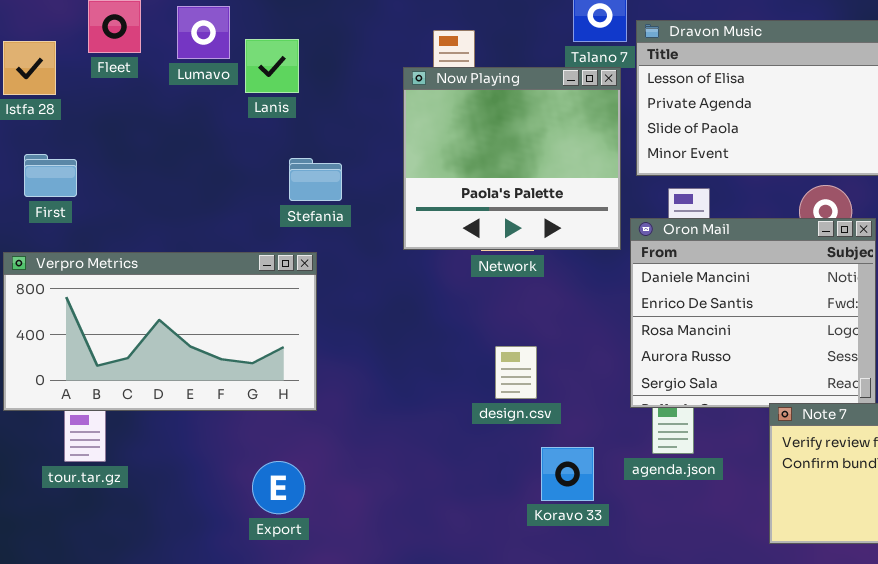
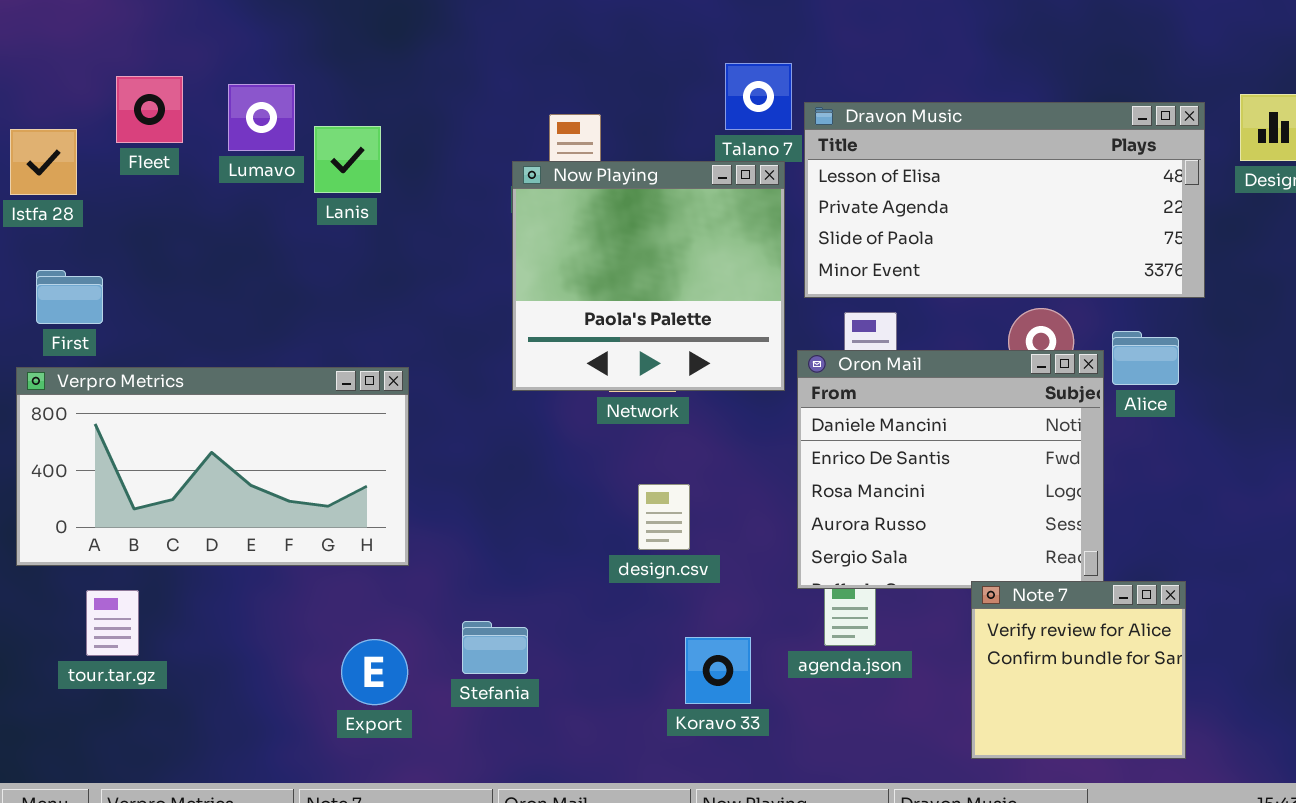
Stefania: [289,158,342,201] -> [462,621,528,674], moved
Verpro Metrics: [3,252,317,411] -> [16,367,409,566], moved
design.csv: [495,346,537,399] -> [638,484,690,550], moved
Export: [252,461,305,514] -> [341,639,408,705], moved

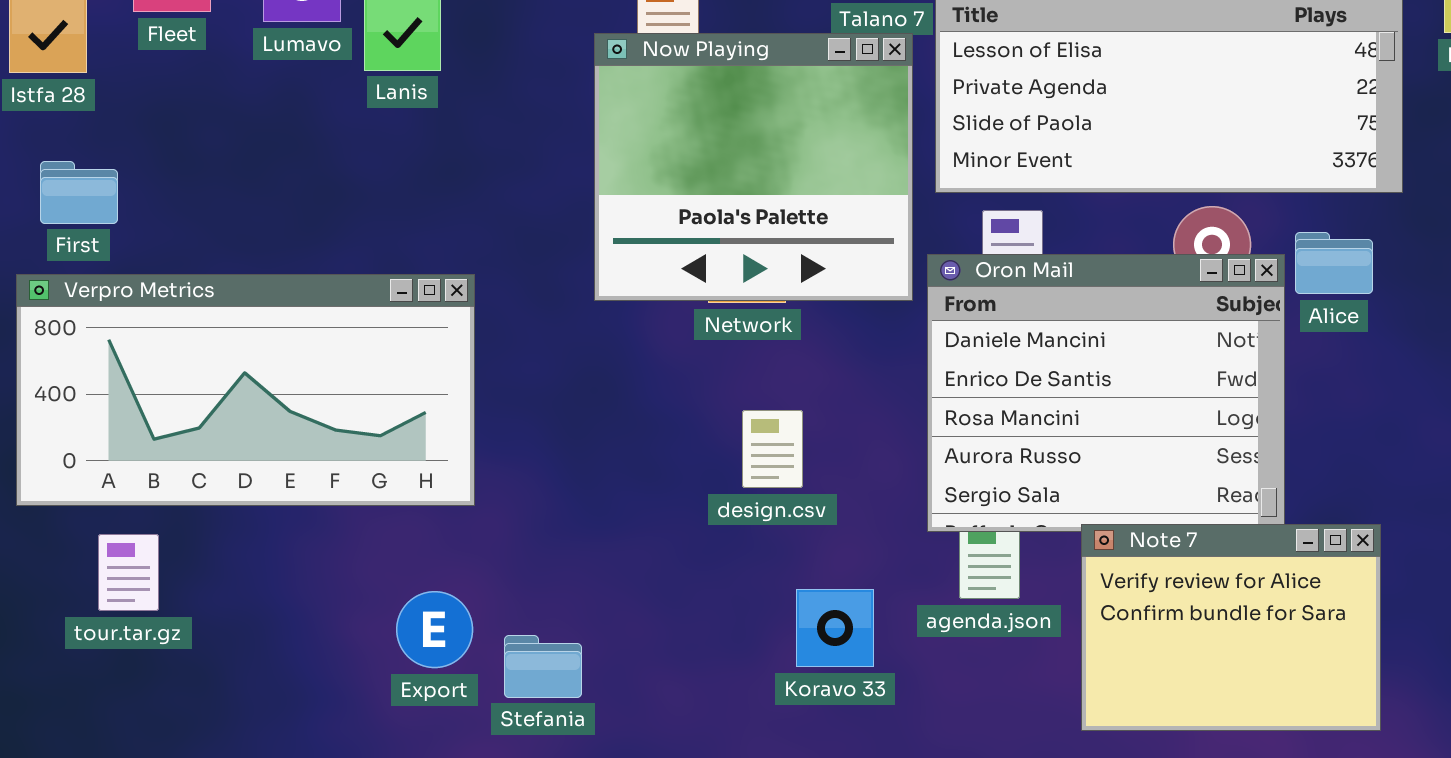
Note 7: [971,581,1186,759] -> [1081,524,1381,731], resized
Stefania: [462,621,528,674] -> [504,635,582,698], moved

